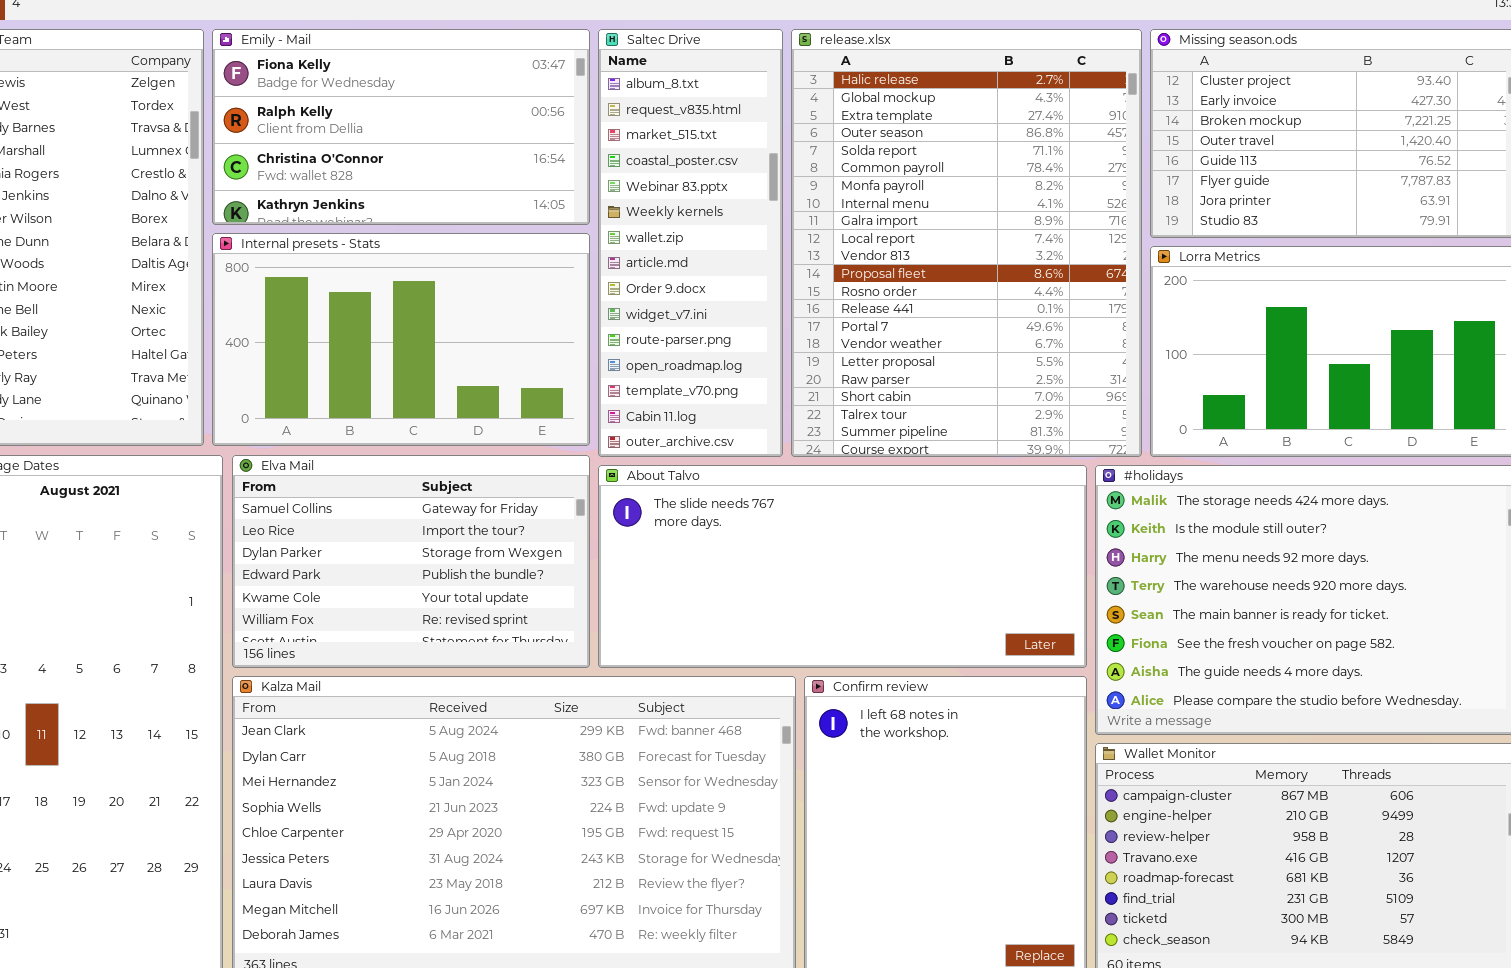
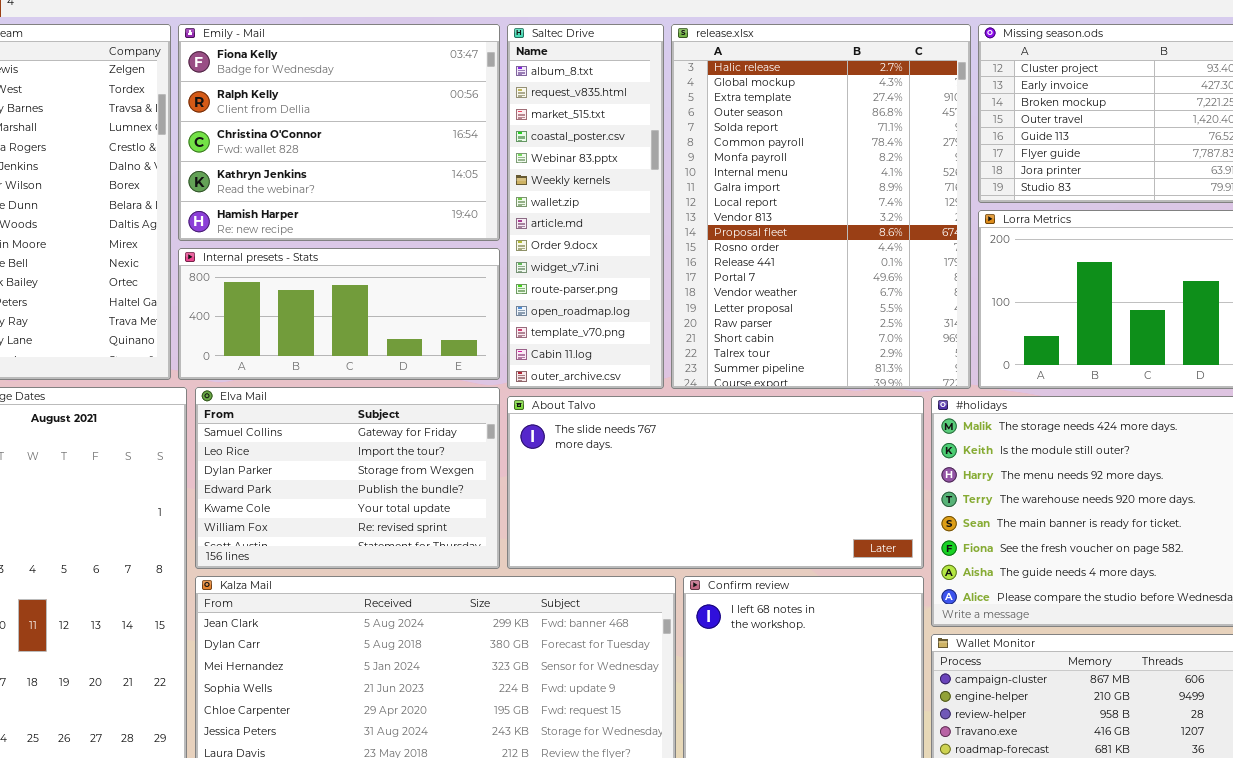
Emily - Mail: [212,29,590,225] -> [178,24,500,241], resized
Internal presets - Stats: [212,233,590,446] -> [178,248,500,380], resized

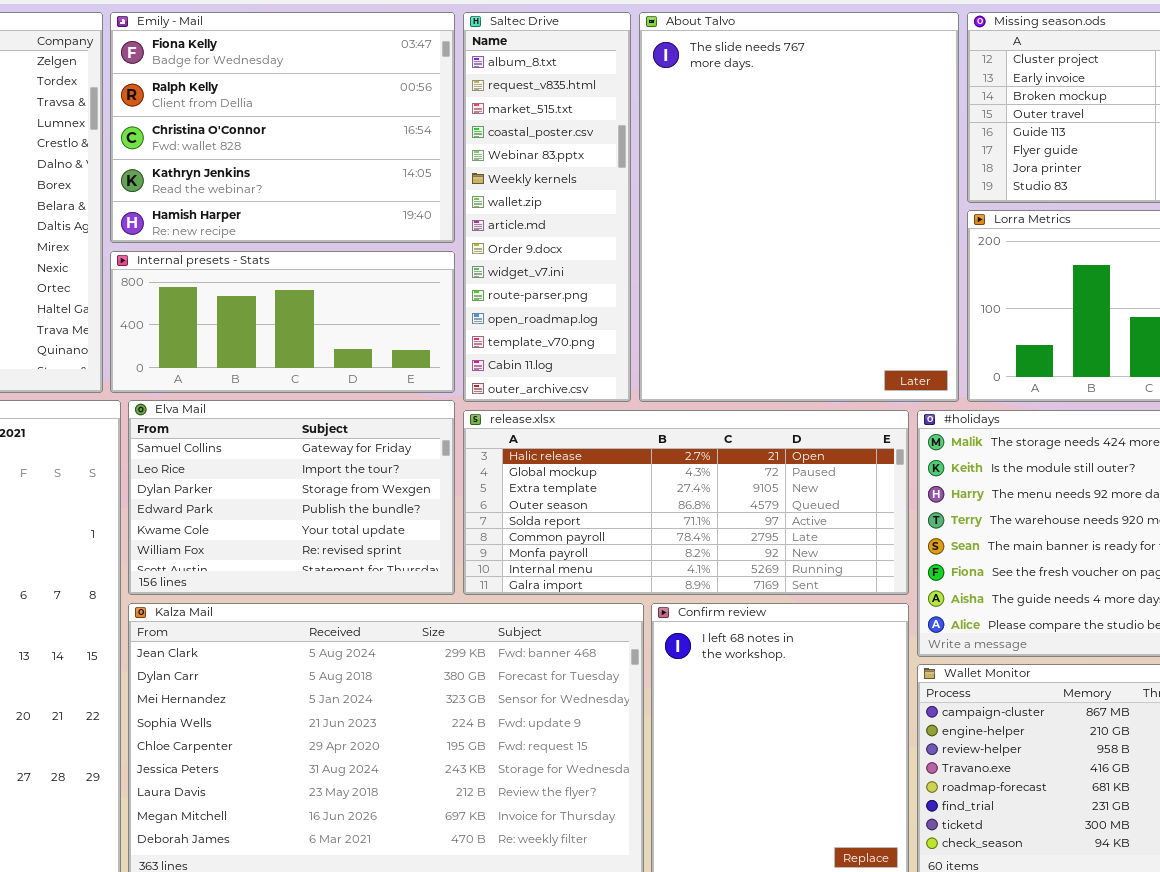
release.xlsx: [671,24,971,389] -> [463,410,909,595], moved, resized
About Talvo: [507,396,924,569] -> [639,12,959,402], moved, resized

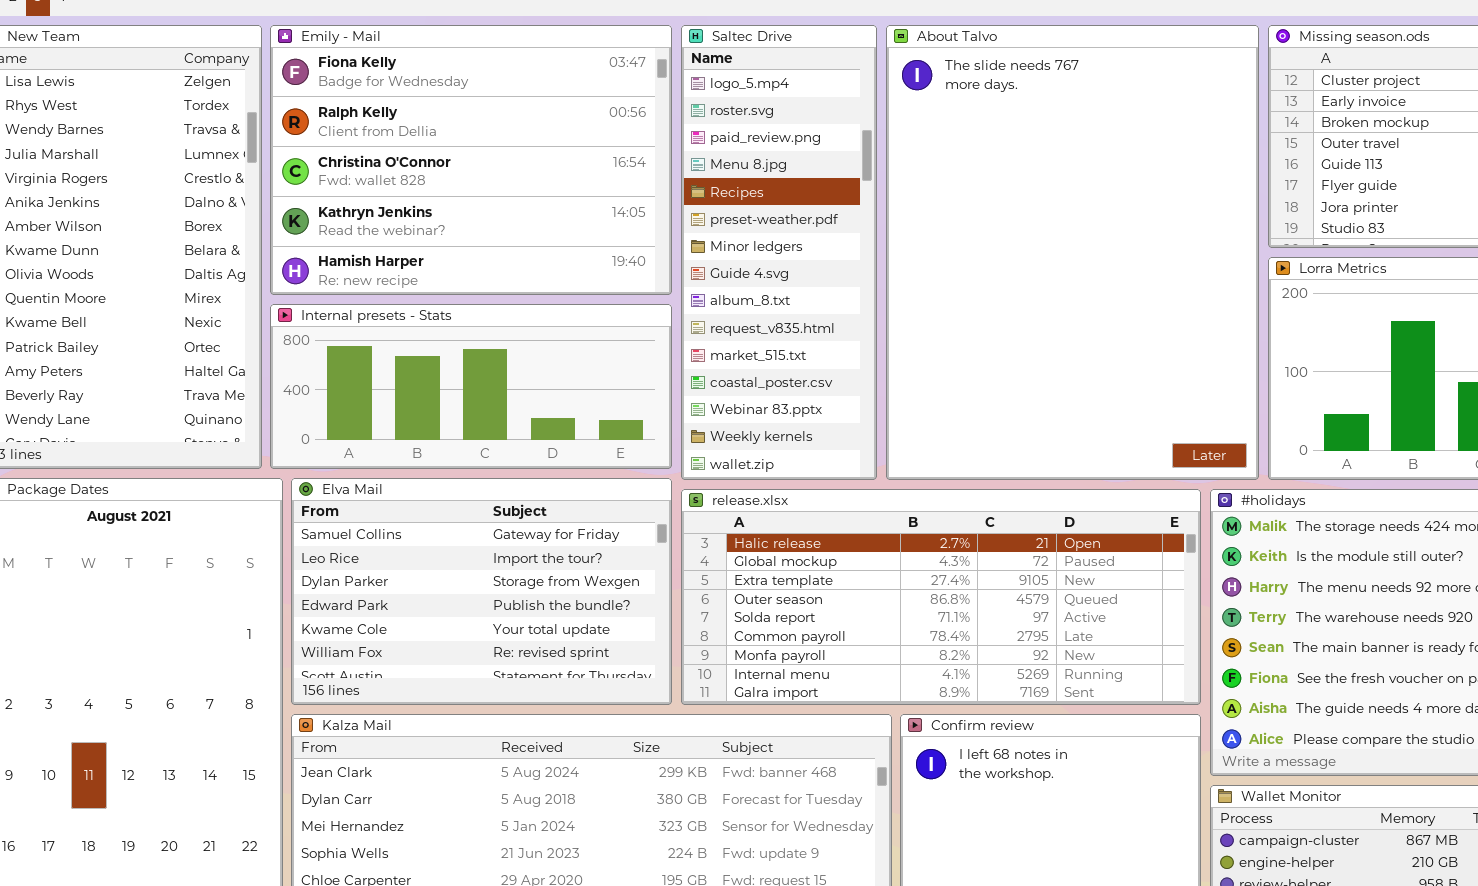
Saltec Drive: [463,12,631,402] -> [681,25,877,480], scrolled up 8 rows

